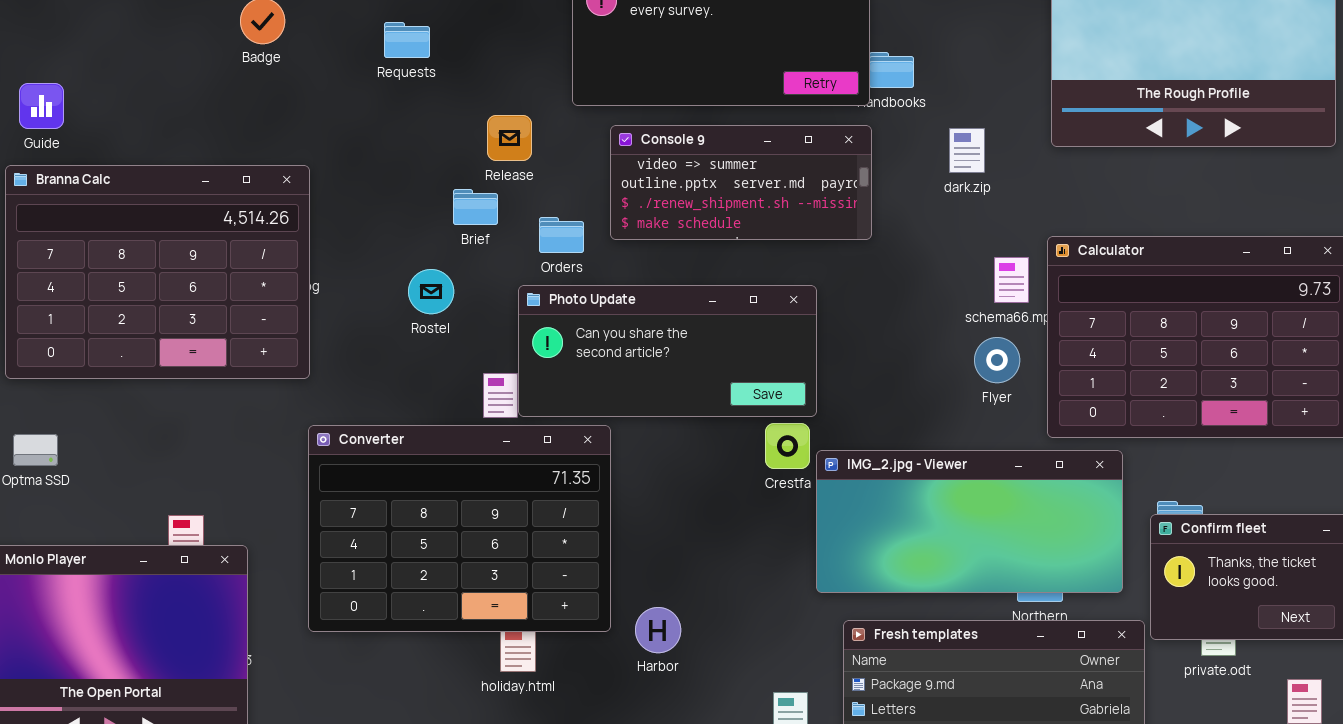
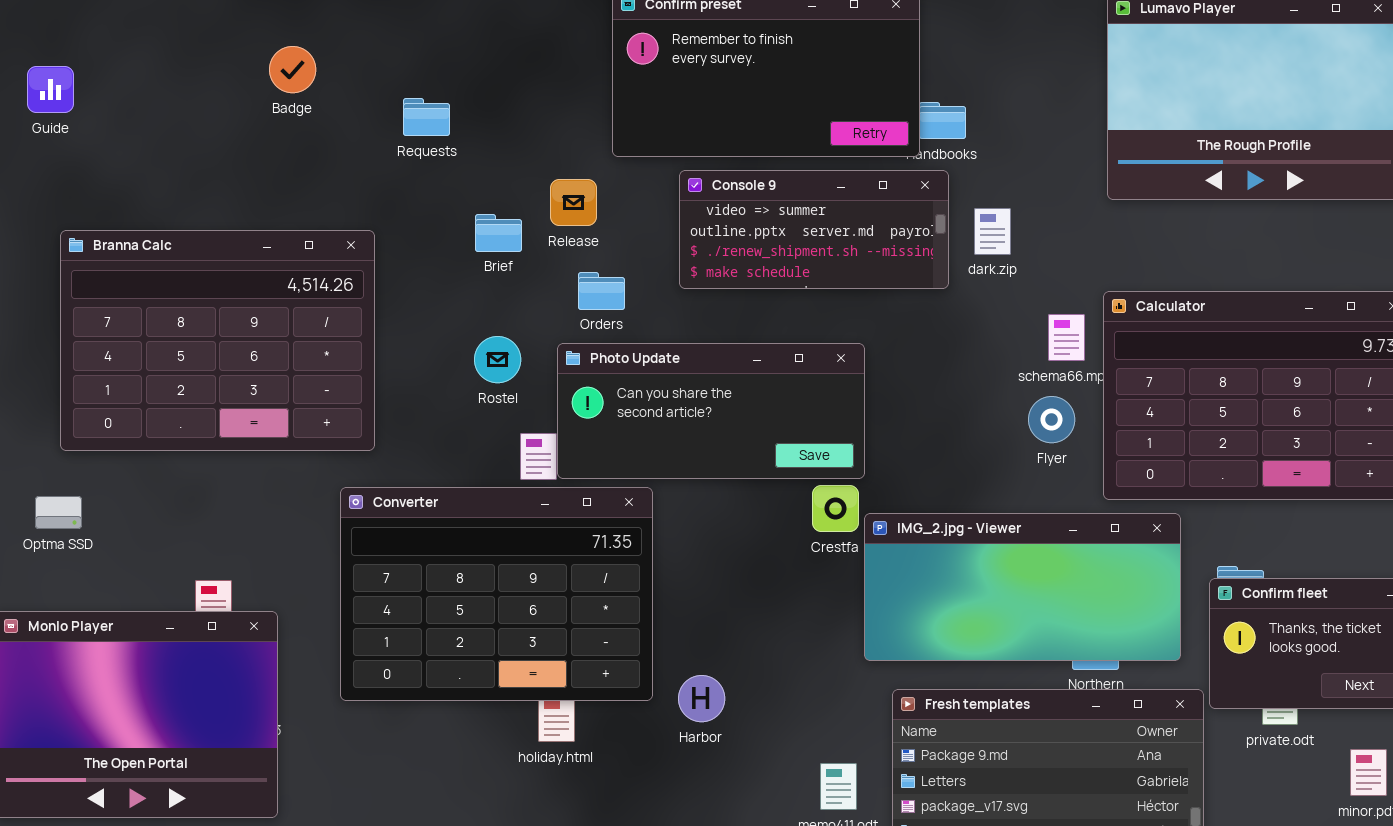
Requests: [384,22,430,58] -> [403,98,450,136], moved
Guide: [19,83,64,129] -> [27,66,74,113], moved
Release: [487,115,532,161] -> [550,179,597,226], moved
Console 9: [610,125,872,240] -> [679,170,949,289], moved
dark.zip: [949,128,985,173] -> [974,208,1011,255], moved
Branna Calc: [5,165,310,379] -> [60,230,375,451], moved
Brief: [453,189,498,225] -> [475,214,522,252], moved
Rostel: [408,269,454,314] -> [474,336,521,383], moved

